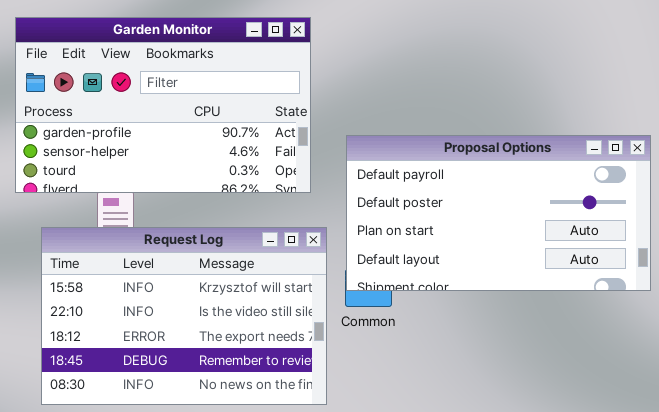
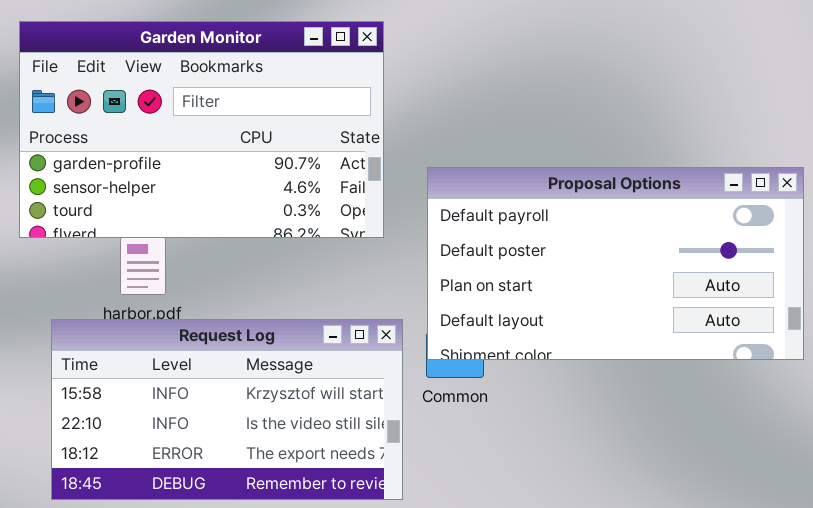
Request Log: [41,227,327,405] -> [51,319,403,500], resized

